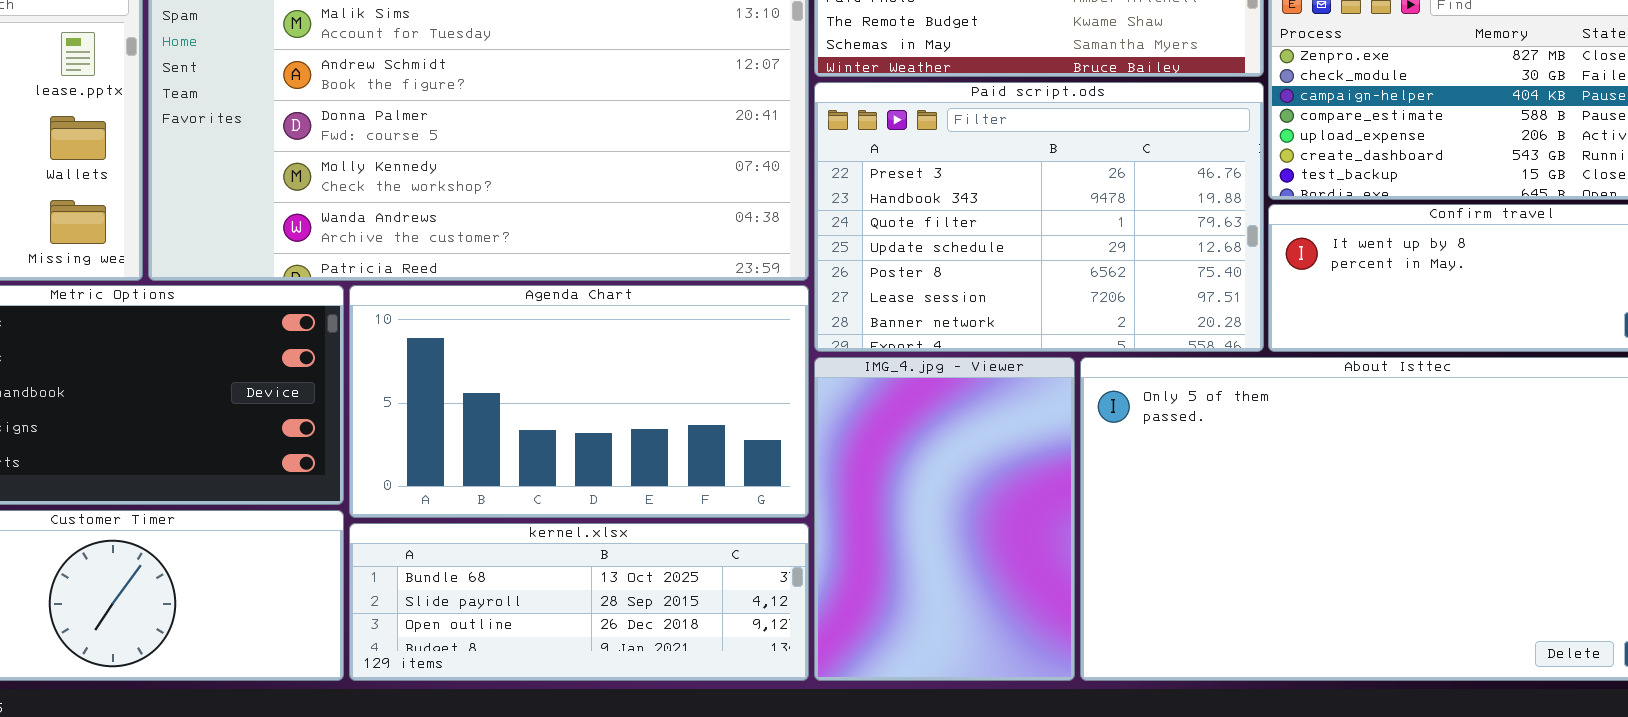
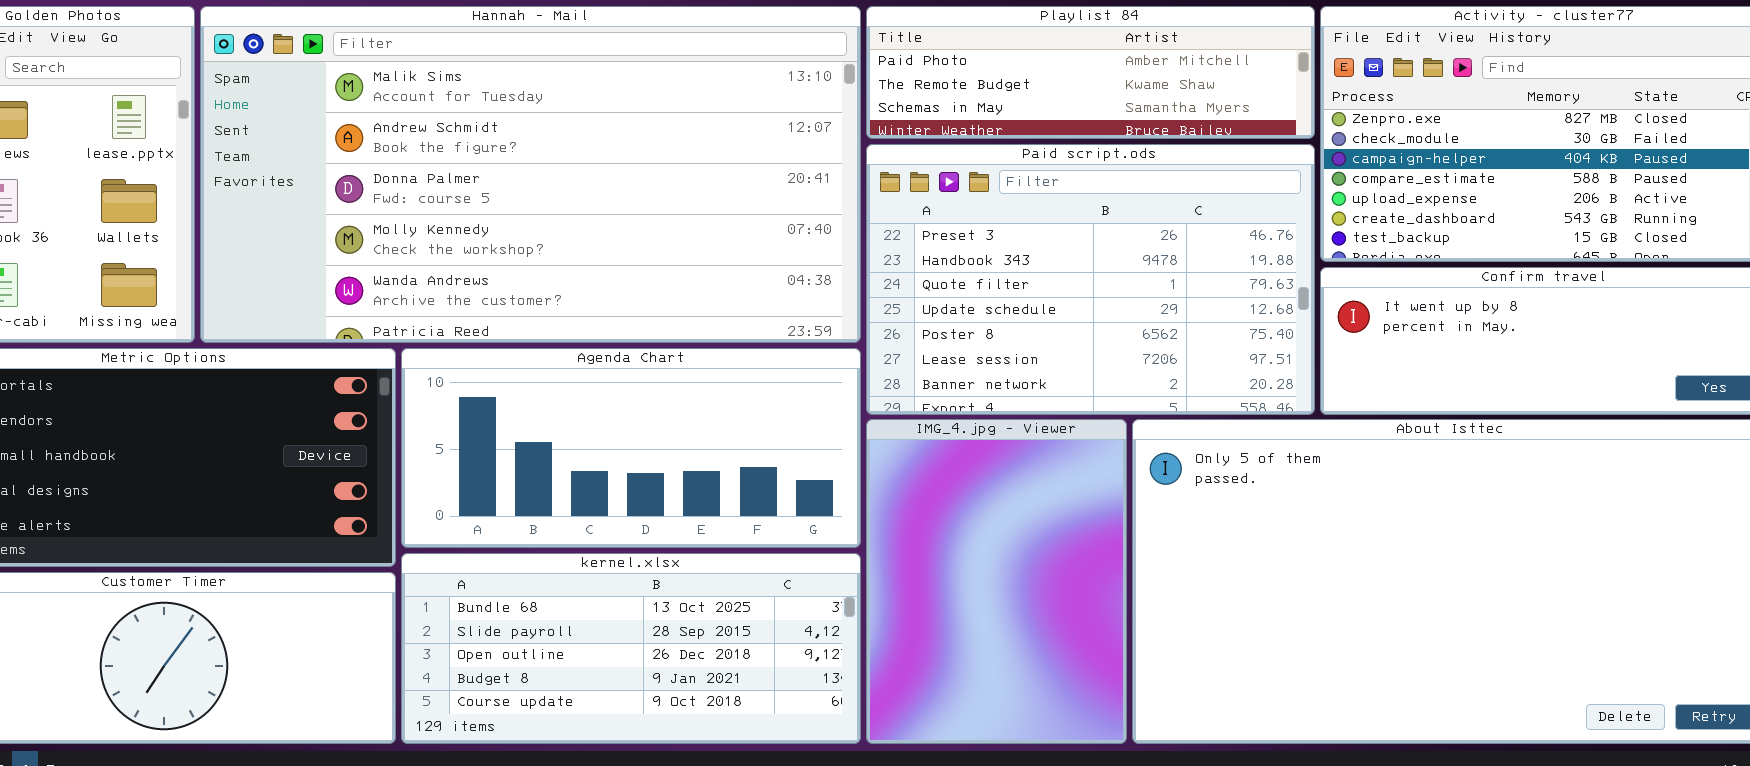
Agenda Chart: [349,285,809,518] -> [401,348,861,548], resized
kernel.xlsx: [349,523,809,681] -> [401,553,861,744], resized

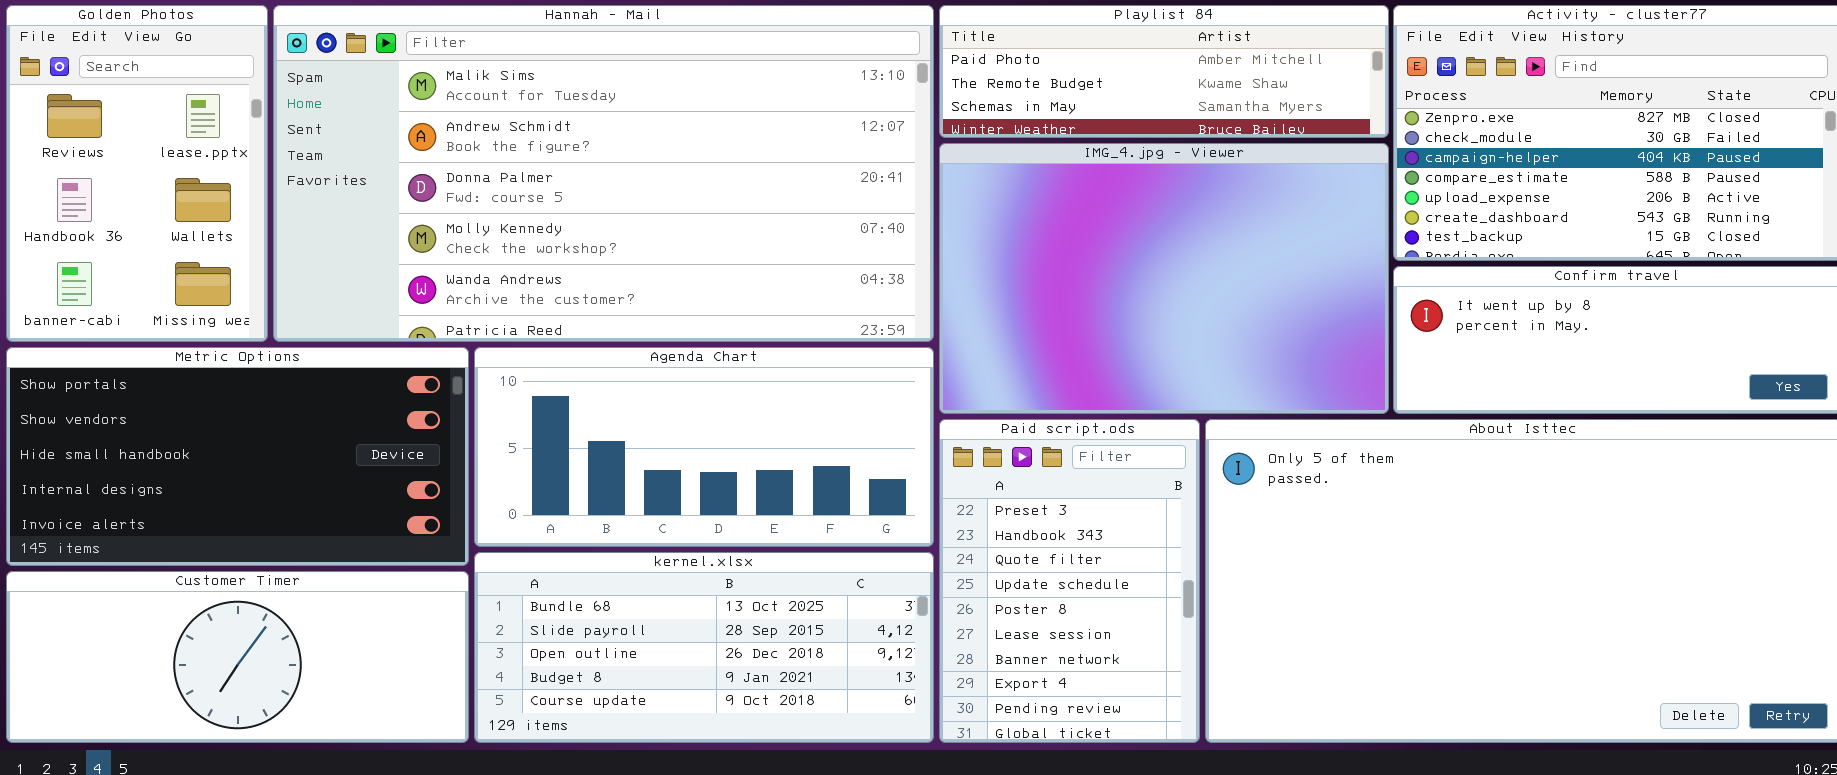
Paid script.ods: [866,144,1315,415] -> [939,419,1200,743], moved, resized
IMG_4.jpg - Viewer: [866,419,1127,744] -> [939,143,1389,414], moved, resized

